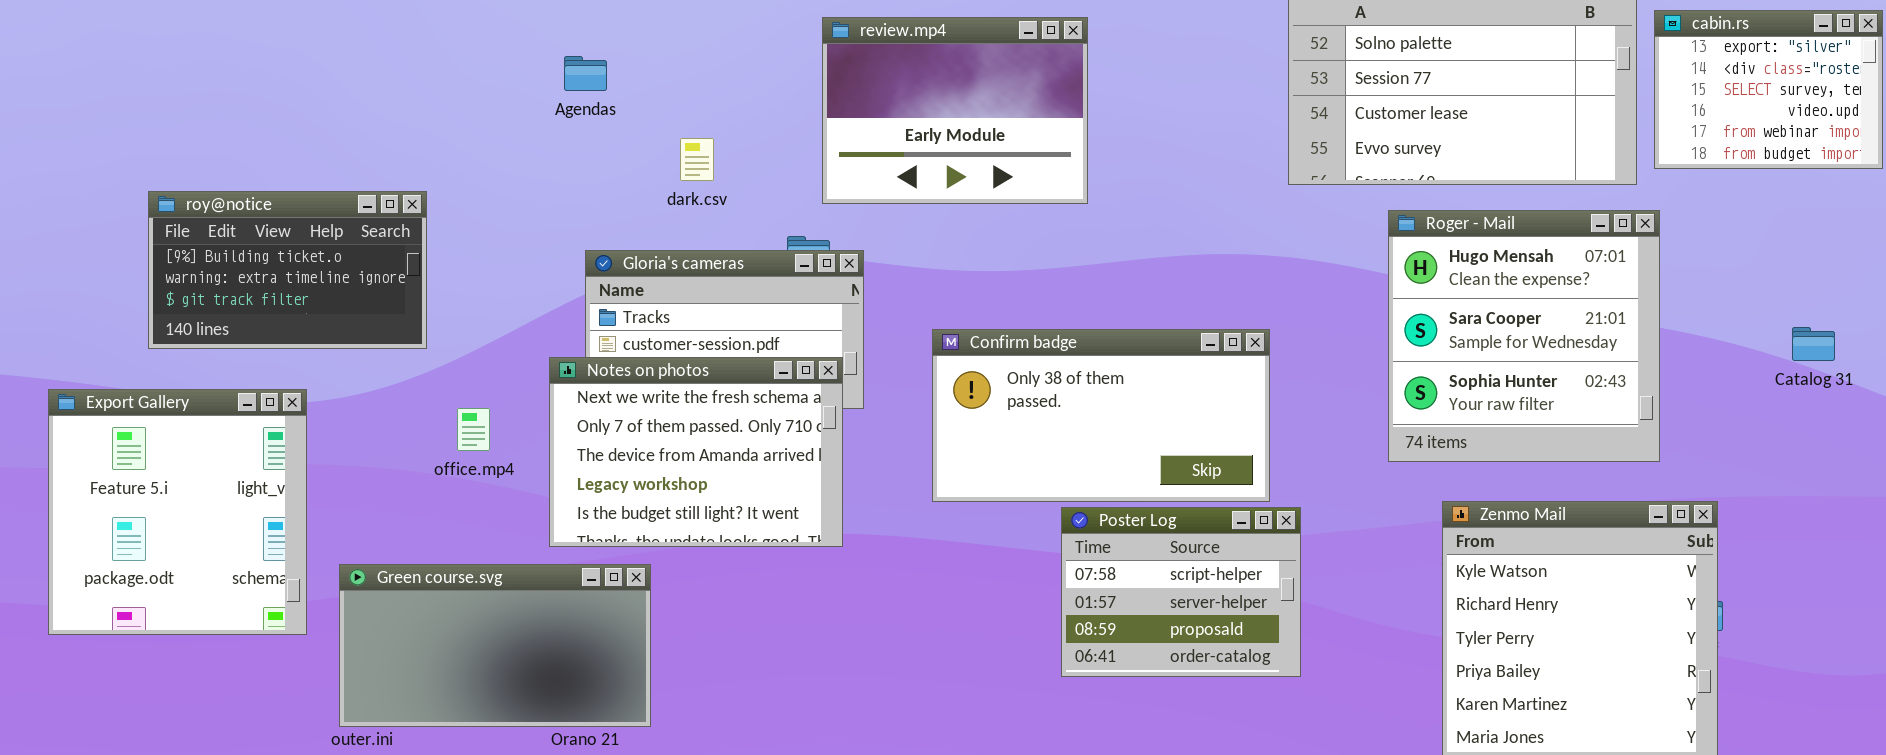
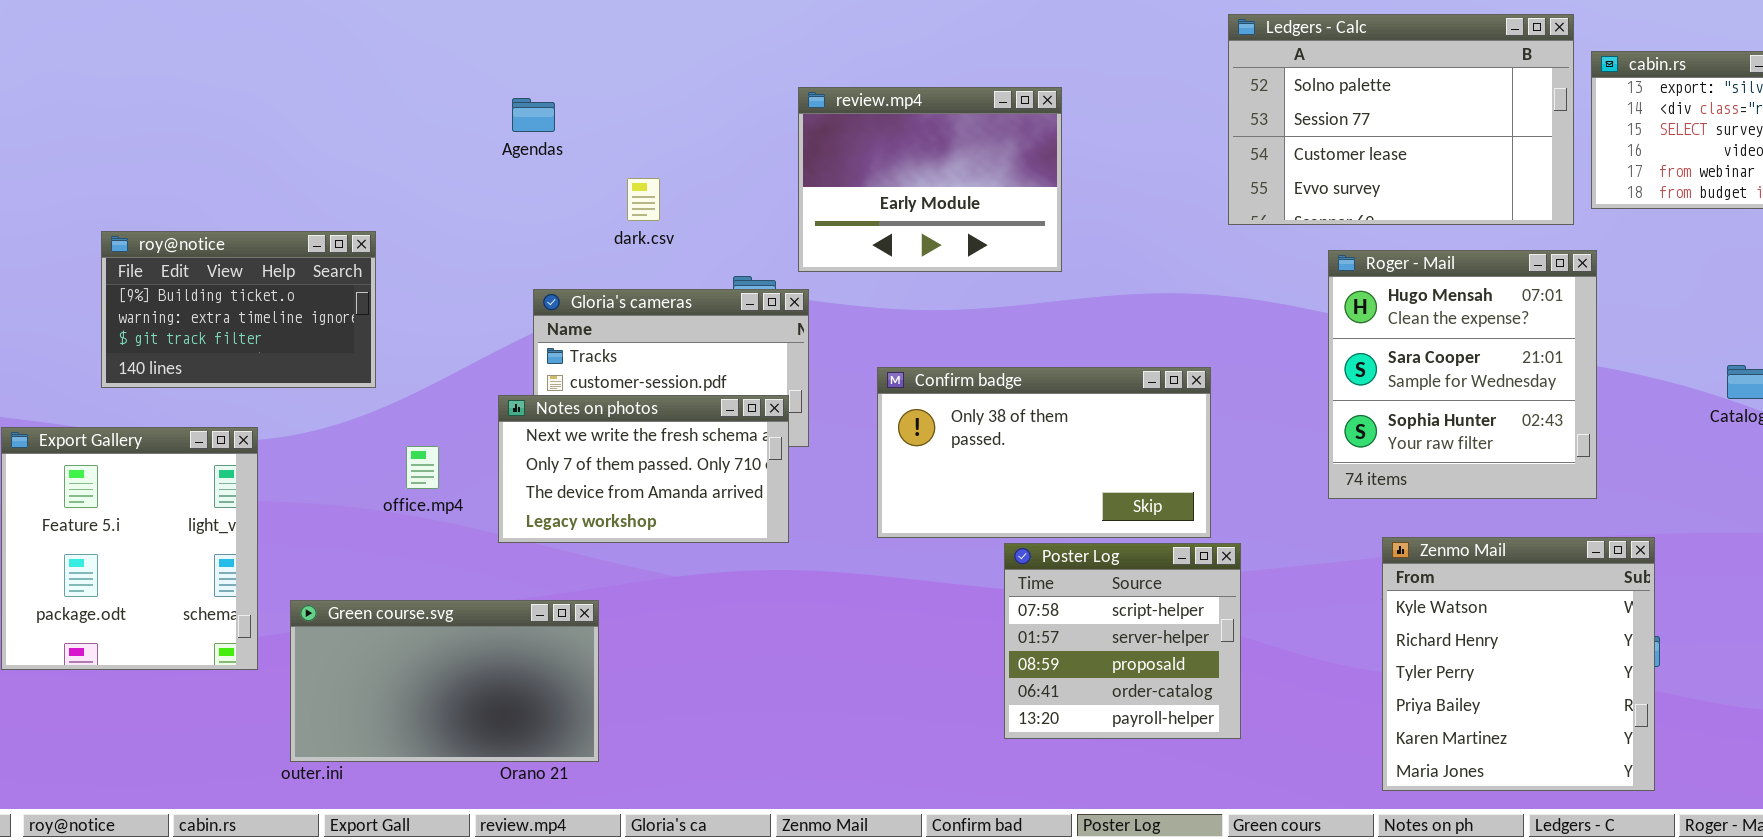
review.mp4: [822,17,1088,204] -> [798,87,1062,272], moved
Notes on photos: [549,357,843,547] -> [498,395,789,543], resized
Poster Log: [1061,507,1301,677] -> [1004,543,1241,739], resized

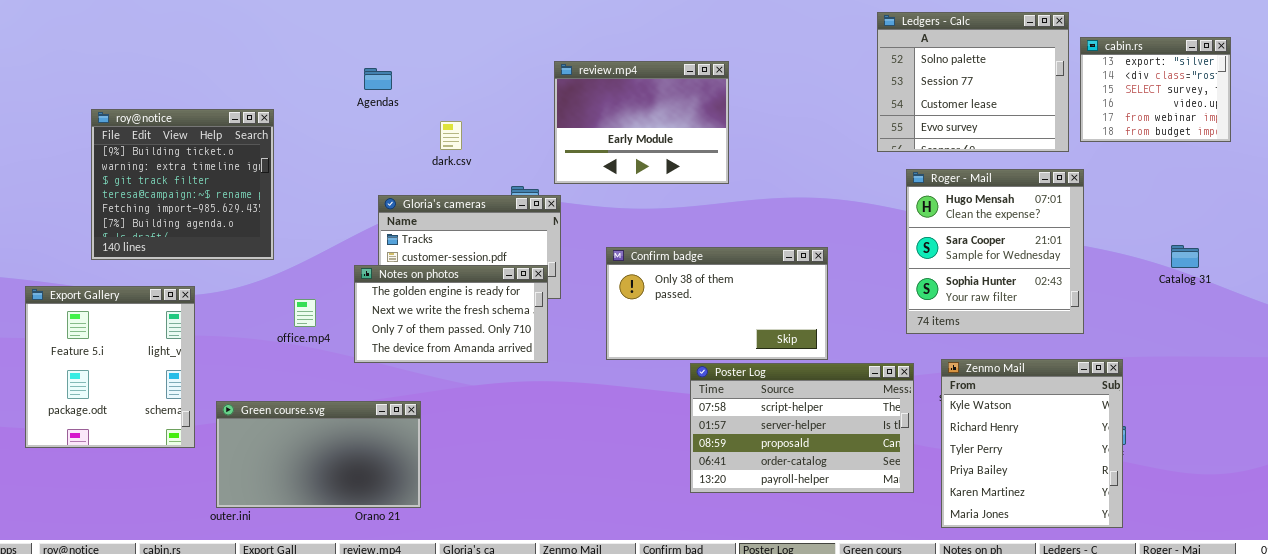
Ledgers - Calc: [1228,14,1574,225] -> [877,12,1069,152], resized
roy@notice: [101,231,376,388] -> [91,109,274,260], resized
Notes on photos: [498,395,789,543] -> [354,265,548,363], scrolled up 1 row
Poster Log: [1004,543,1241,739] -> [690,363,914,493], resized

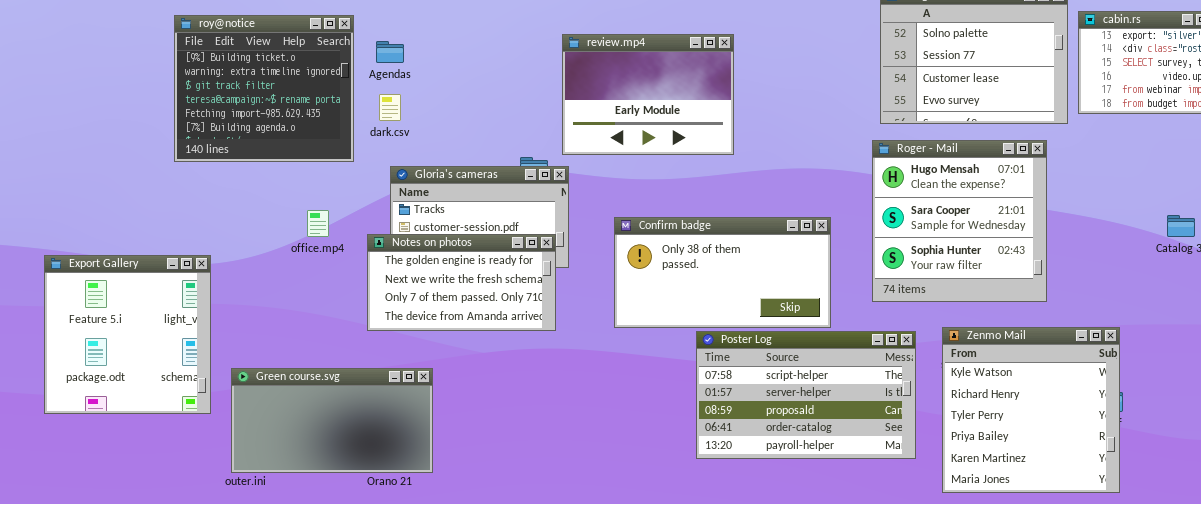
roy@notice: [91,109,274,260] -> [174,15,354,162], moved
dark.csv: [440,121,462,150] -> [379,94,401,121], moved
Roger - Mail: [906,169,1084,334] -> [872,140,1047,302], moved
office.mp4: [294,299,316,327] -> [307,210,329,237], moved

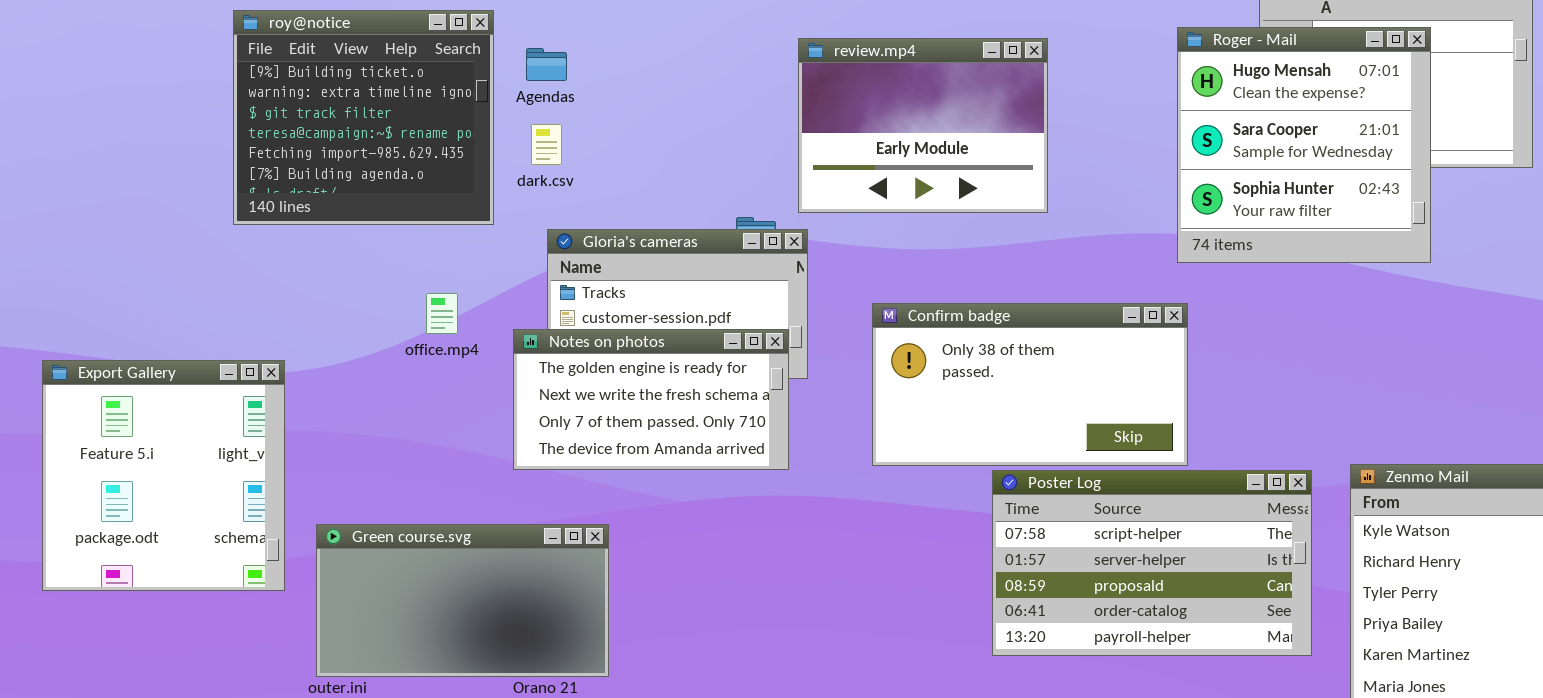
Roger - Mail: [872,140,1047,302] -> [1177,27,1431,263], moved

